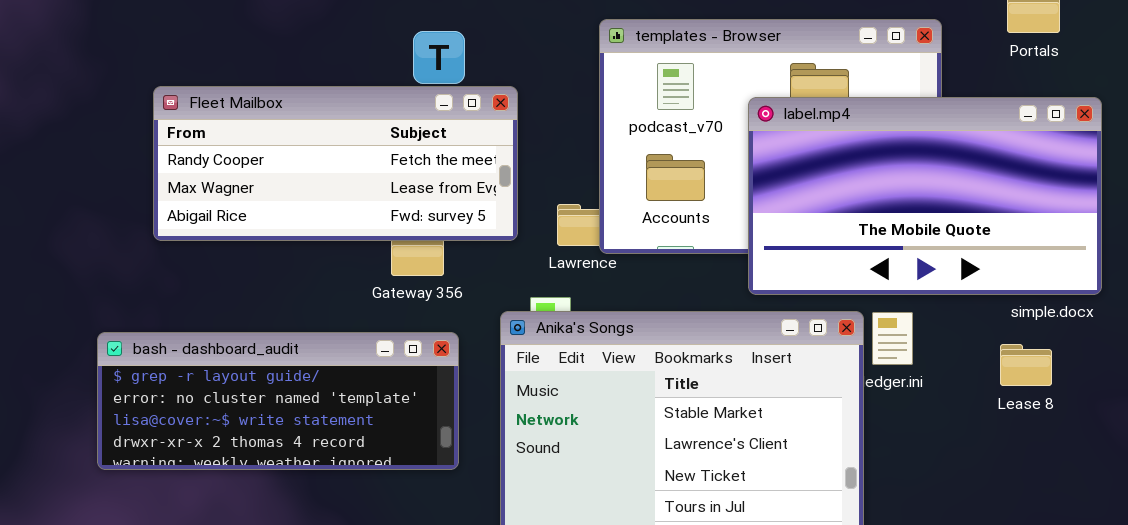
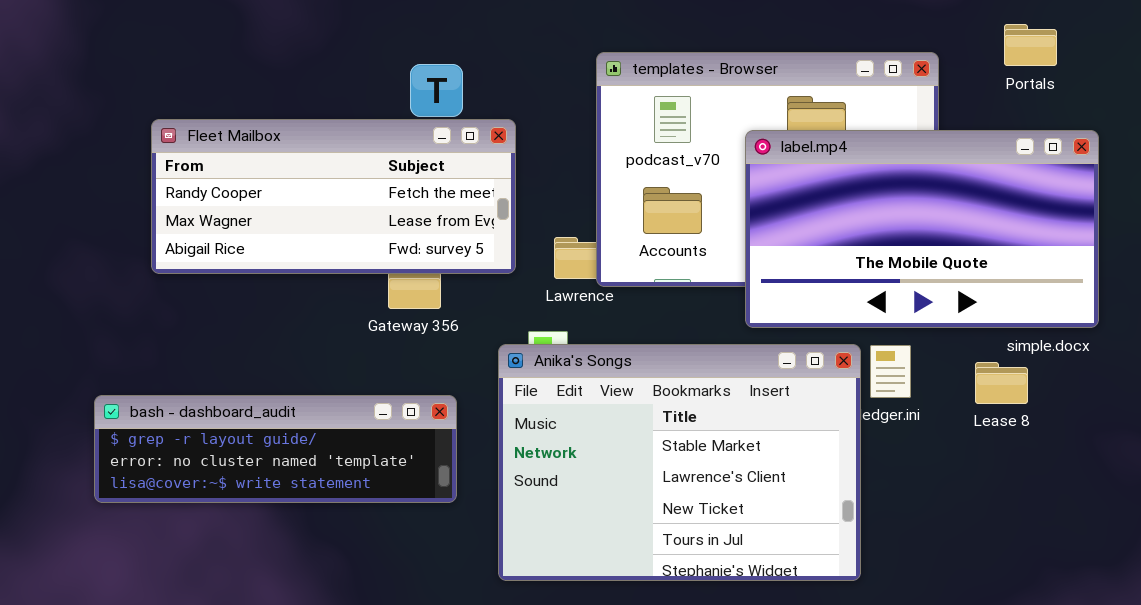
bash - dashboard_audit: [97,332,459,470] -> [94,395,457,503], resized
Lease 8: [1000,344,1052,386] -> [975,362,1028,404], moved

